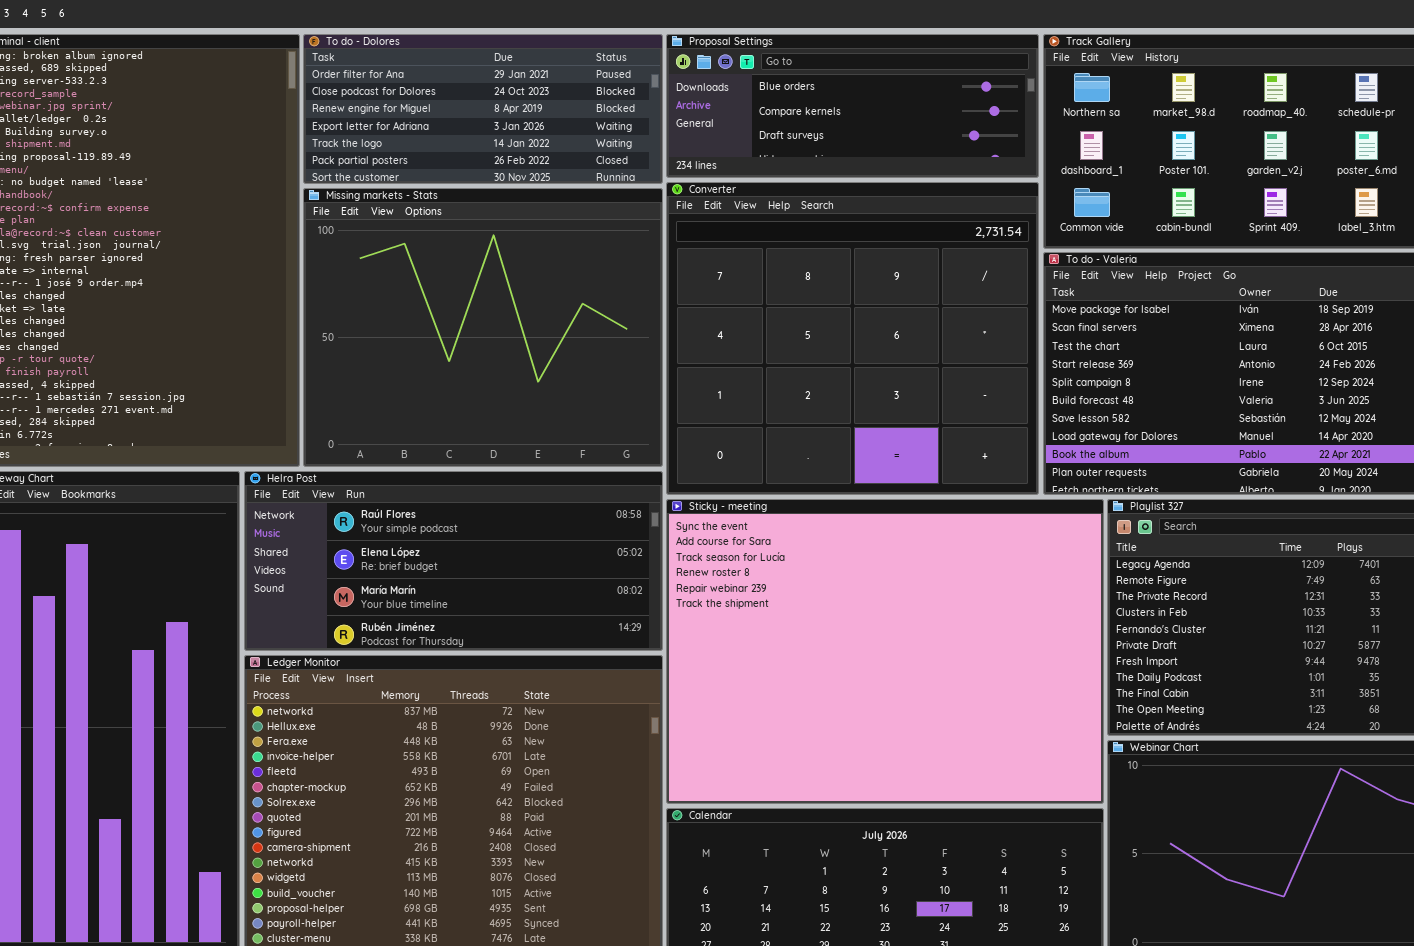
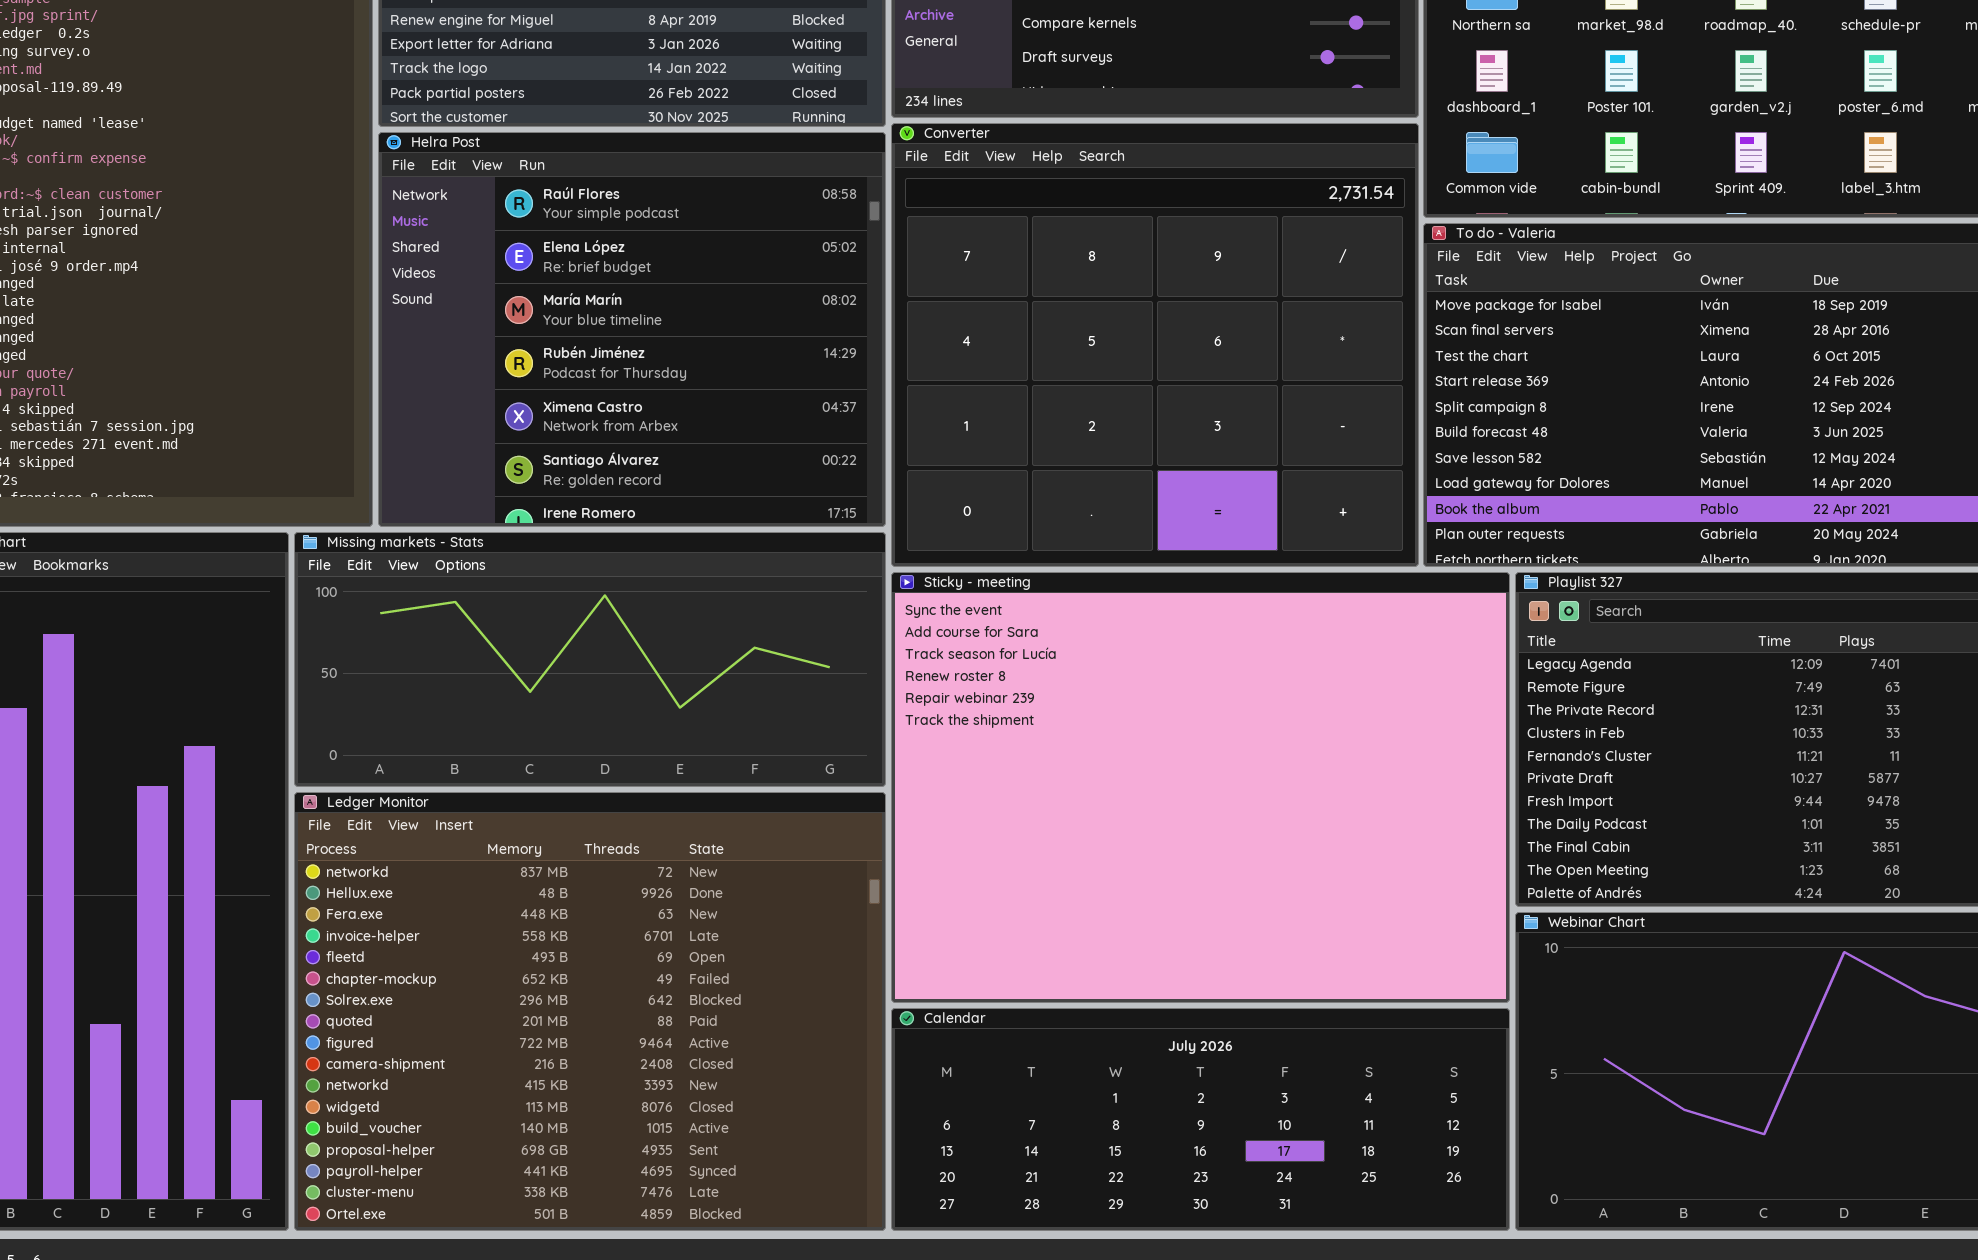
Missing markets - Stats: [303,188,663,467] -> [294,532,886,787], moved, resized
Helra Post: [244,471,663,651] -> [378,132,886,527], moved, resized

